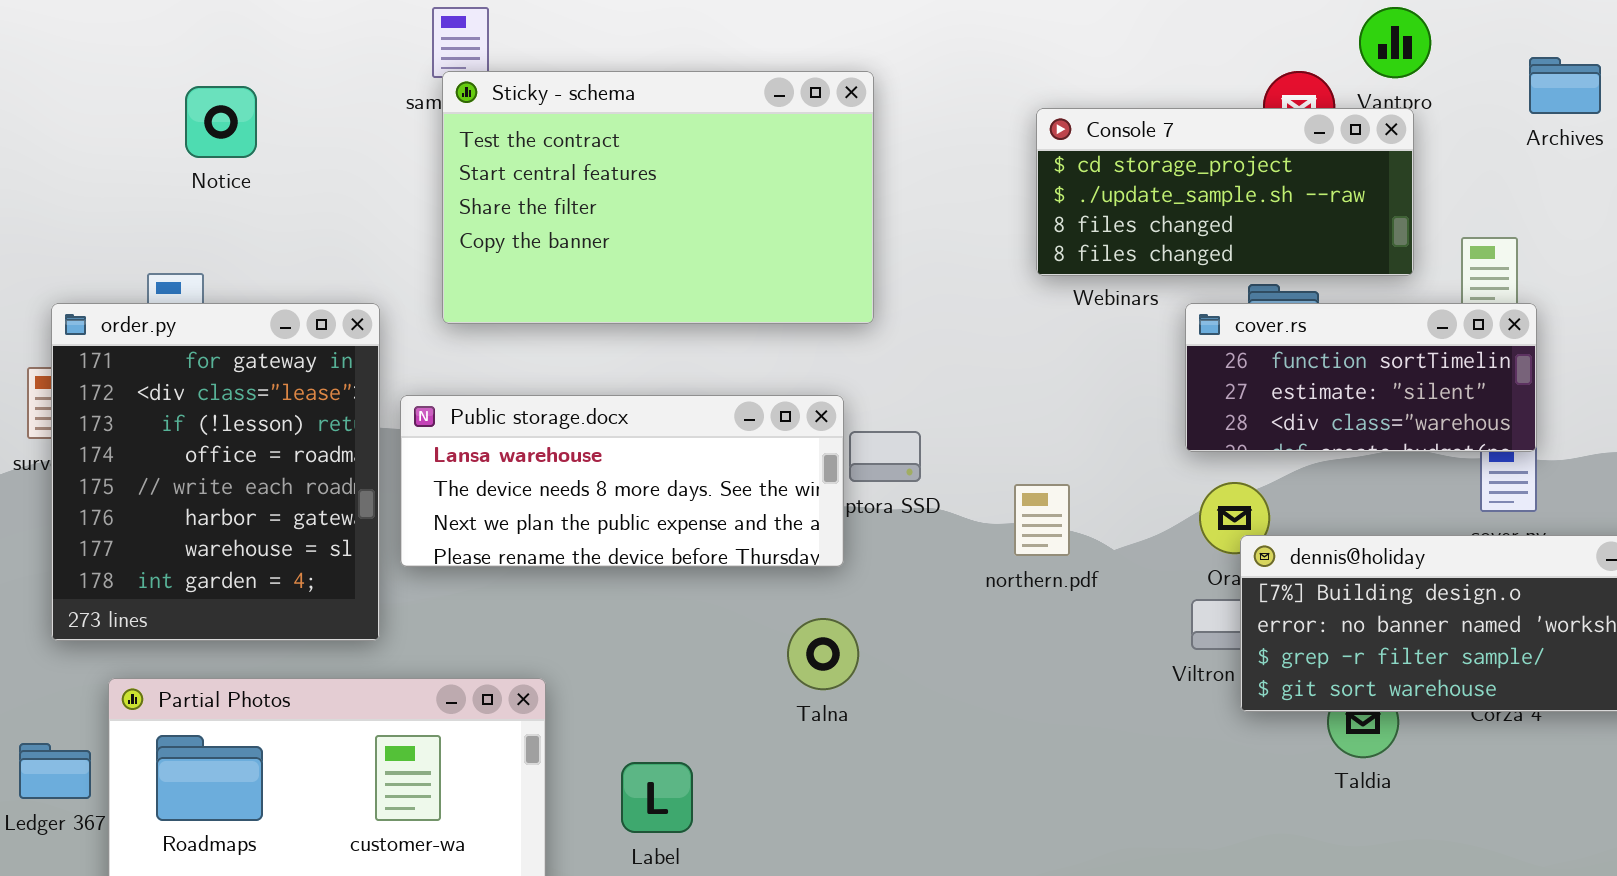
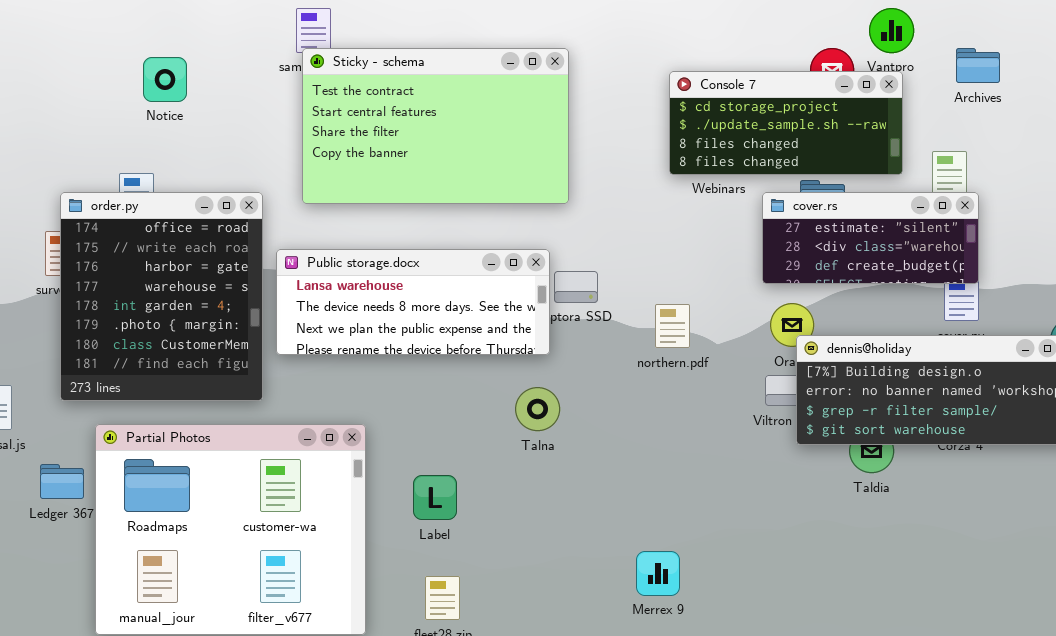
Archives: [1529,57,1601,114] -> [956,48,1000,83], moved
order.py: [51,303,380,641] -> [60,192,263,401], scrolled down 3 rows
cover.rs: [1185,303,1537,452] -> [762,192,979,284], scrolled down 1 row

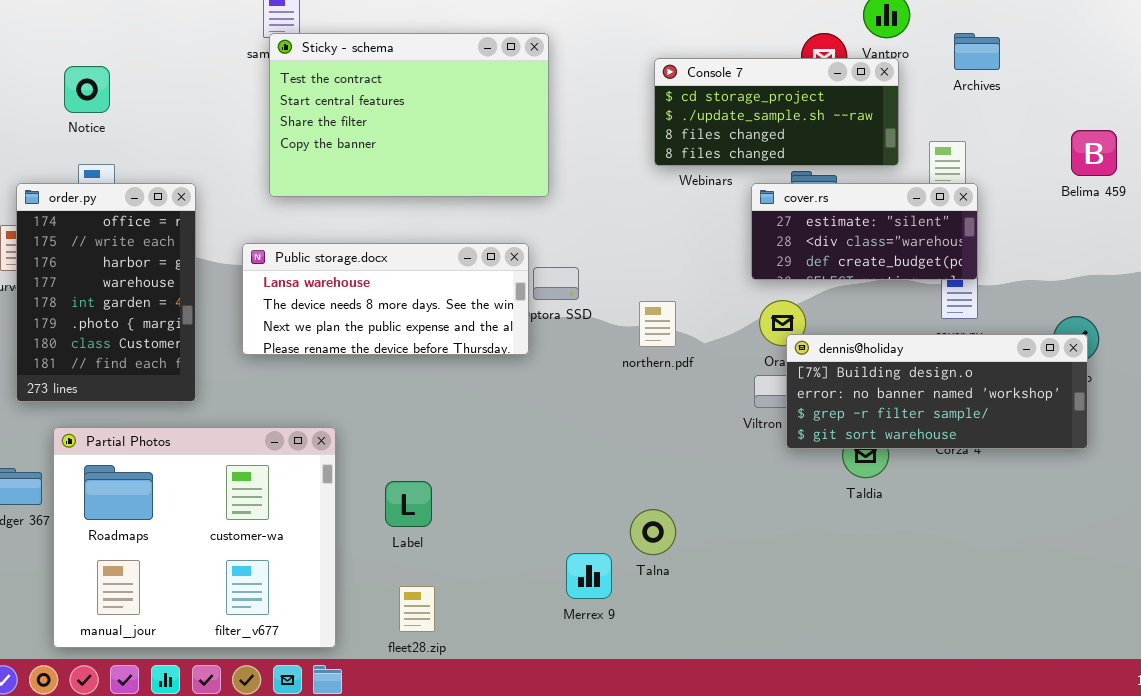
Notice: [143,57,187,102] -> [64,66,110,113], moved
order.py: [60,192,263,401] -> [16,183,196,402], resized
Talna: [515,387,560,431] -> [630,509,676,555], moved
Merrex 9: [636,551,680,596] -> [566,553,612,599], moved

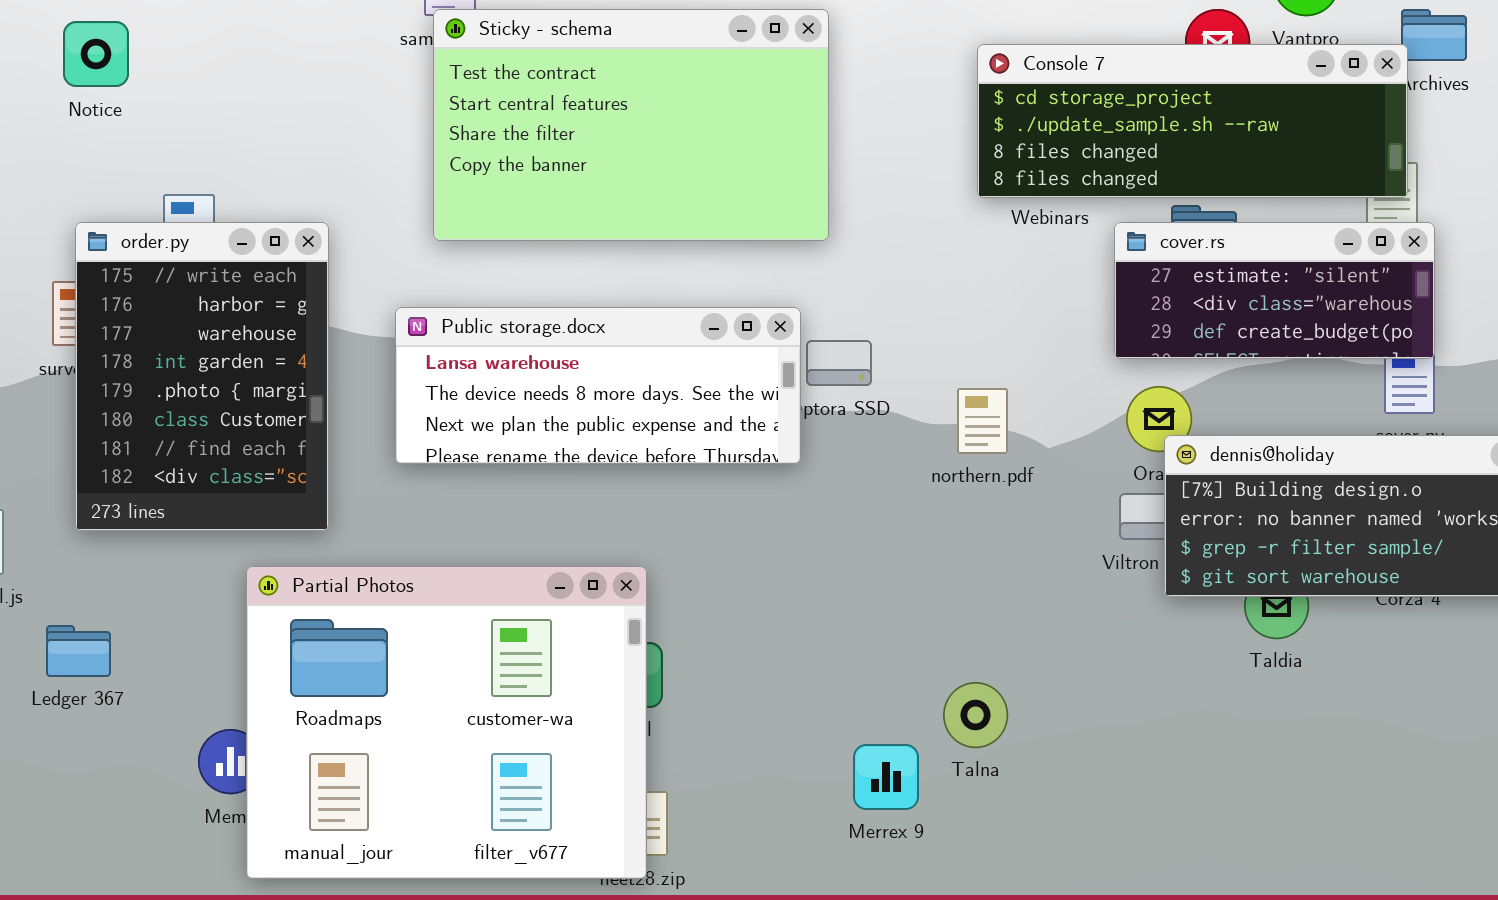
Console 7: [654,58,899,166] -> [977,44,1408,198], resized
Notice: [64,66,110,113] -> [63,21,129,87], moved
order.py: [16,183,196,402] -> [75,222,329,531], scrolled down 1 row
Partial Photos: [53,427,336,648] -> [246,566,647,879], moved

